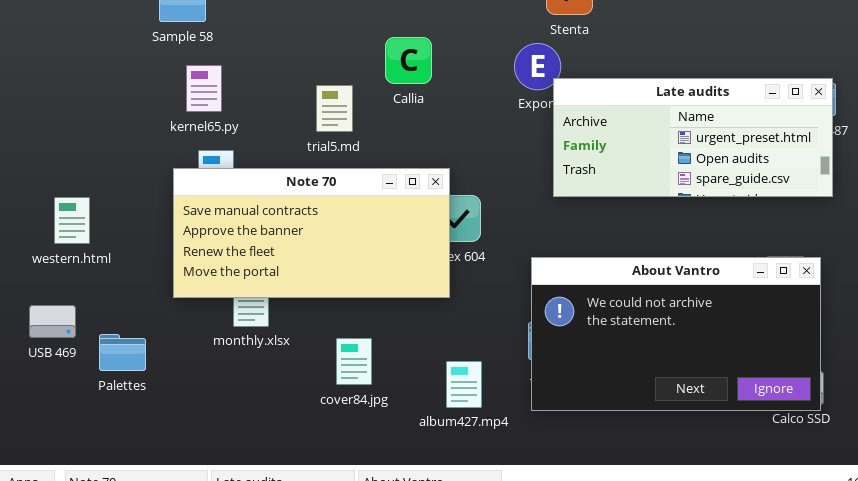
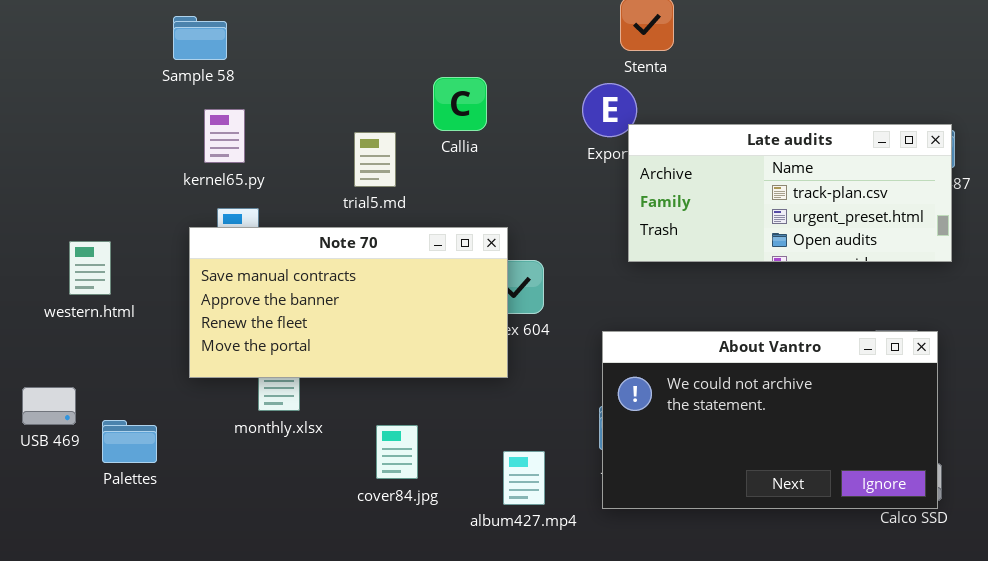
Late audits: [553,78,833,197] -> [628,124,952,262], scrolled up 1 row
western.html: [54,197,90,244] -> [69,241,111,295], moved

